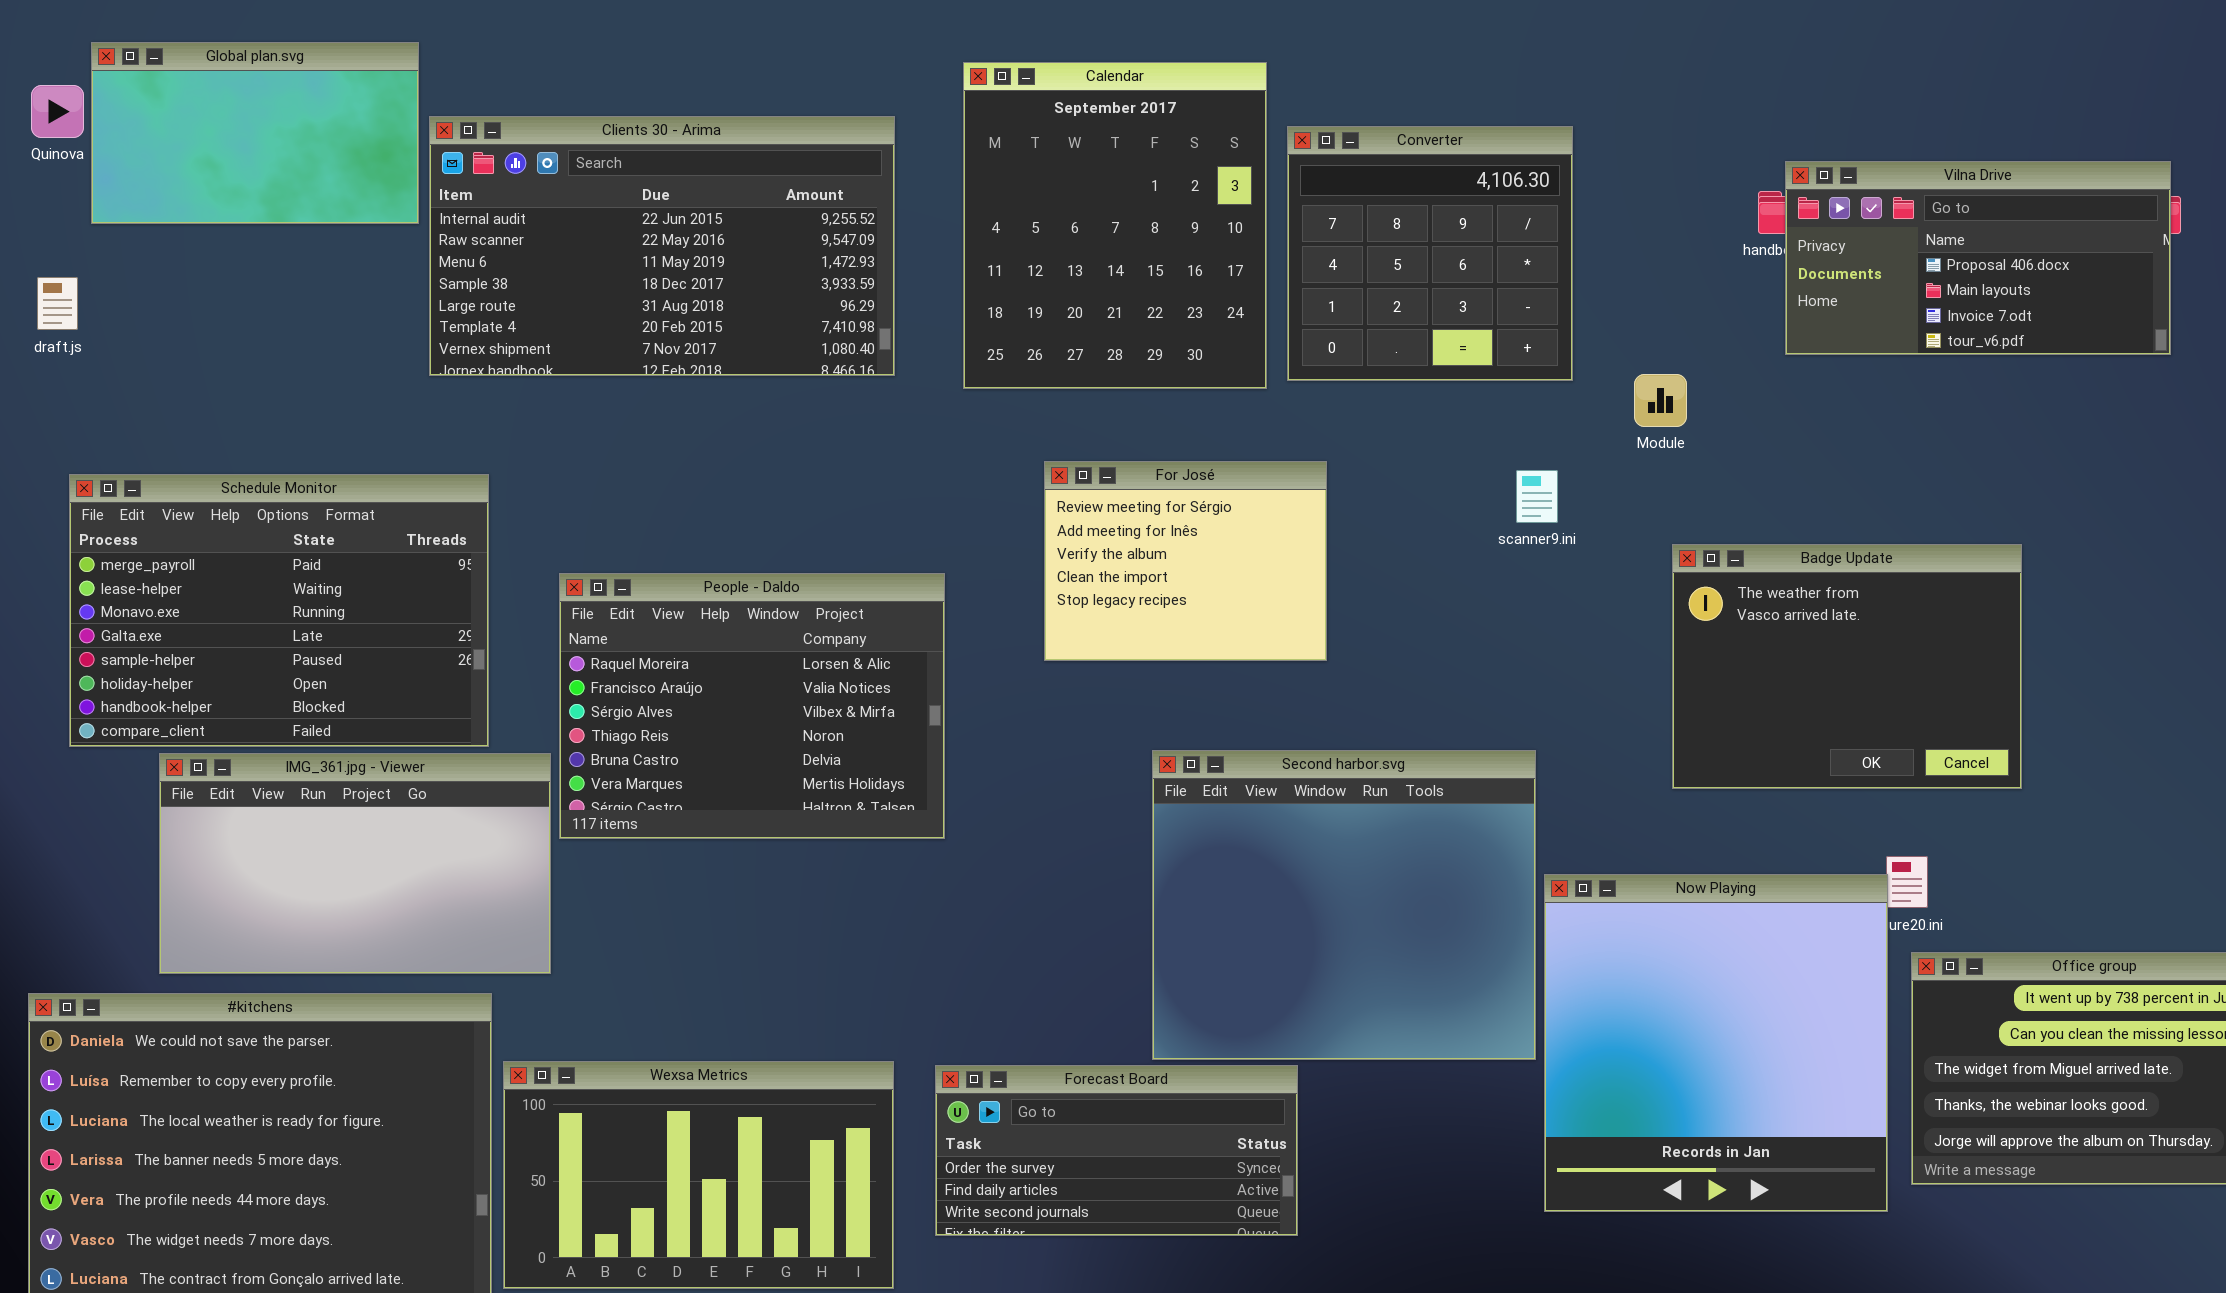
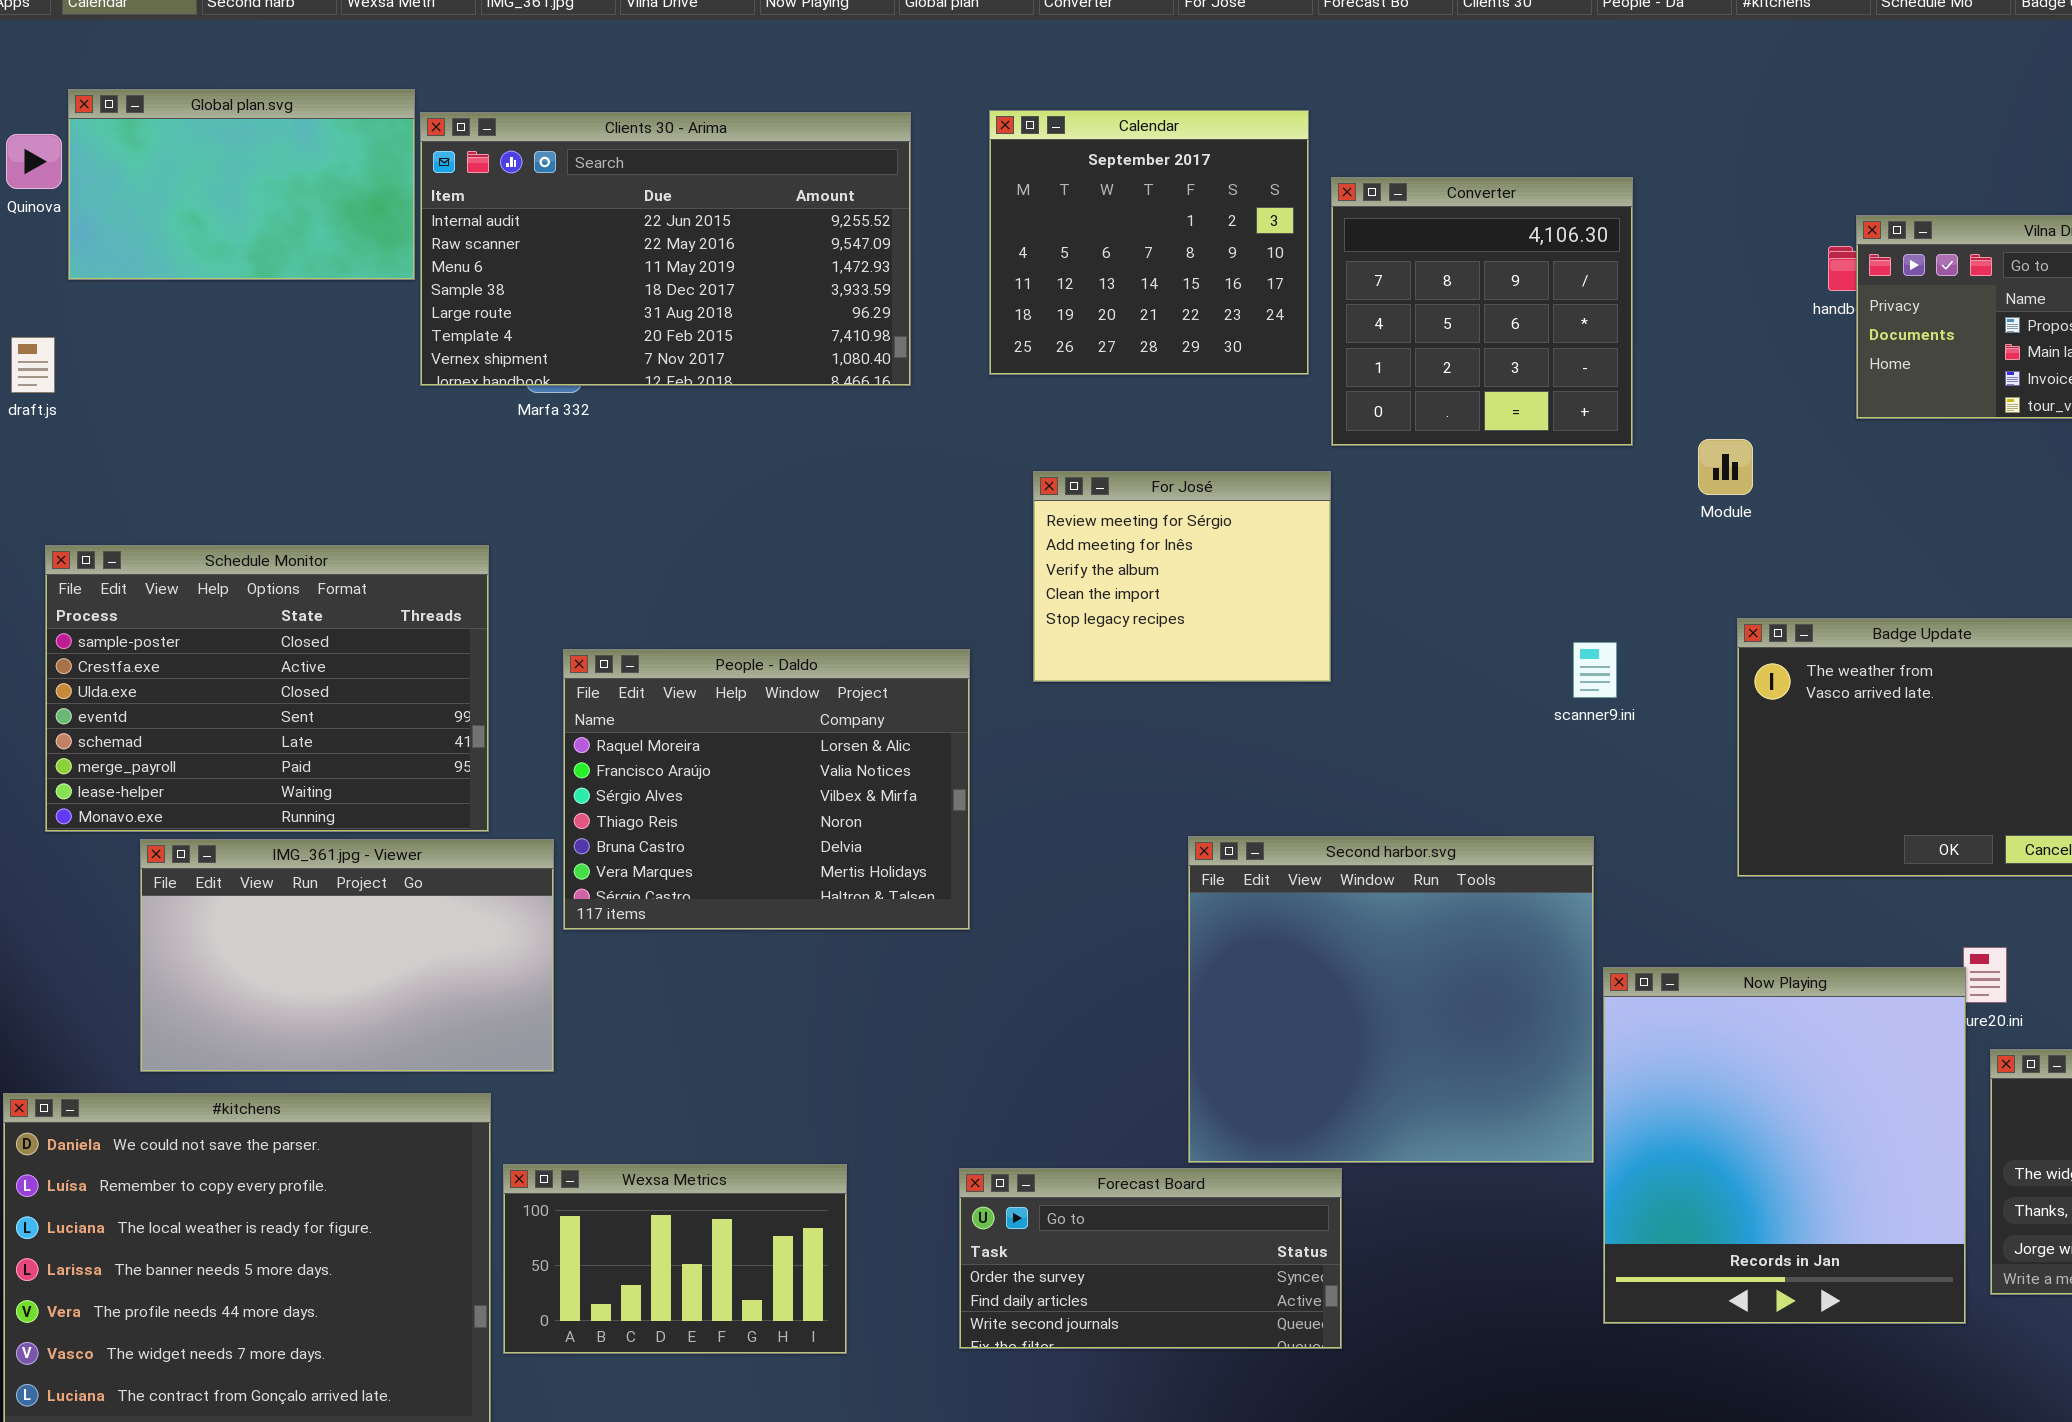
Calendar: [963,62,1267,389] -> [989,110,1309,375], resized
Clients 30 - Arima: [429,116,895,376] -> [420,112,911,386], moved
For José: [1044,461,1327,661] -> [1033,471,1331,682], moved
scanner9.ini: [1516,470,1558,523] -> [1573,642,1617,698], moved
Schedule Monitor: [69,474,489,747] -> [45,545,489,832], scrolled up 5 rows
Wexsa Metrics: [503,1061,894,1289] -> [503,1164,847,1354], resized

